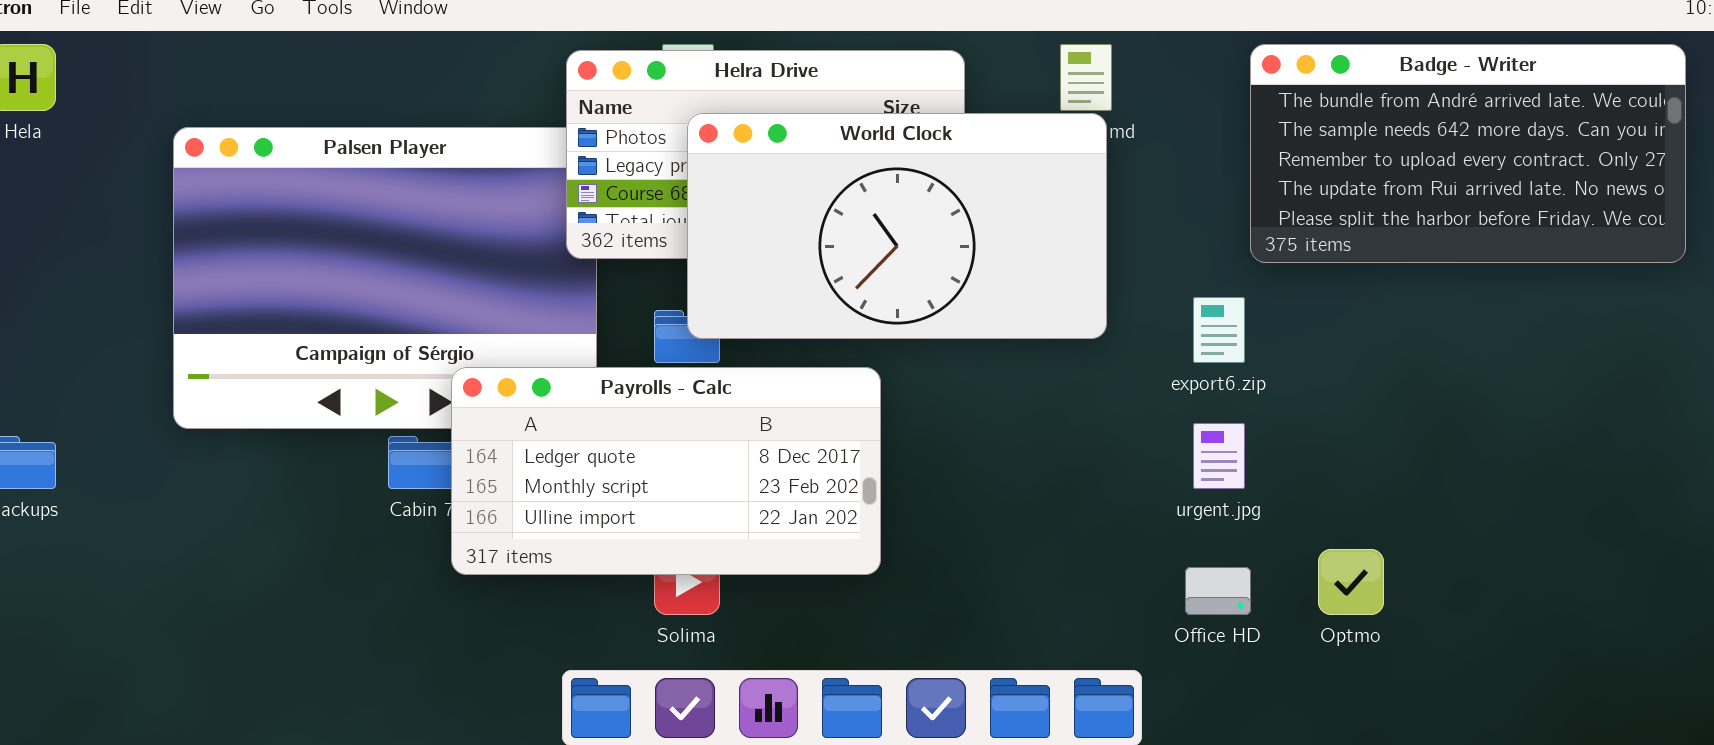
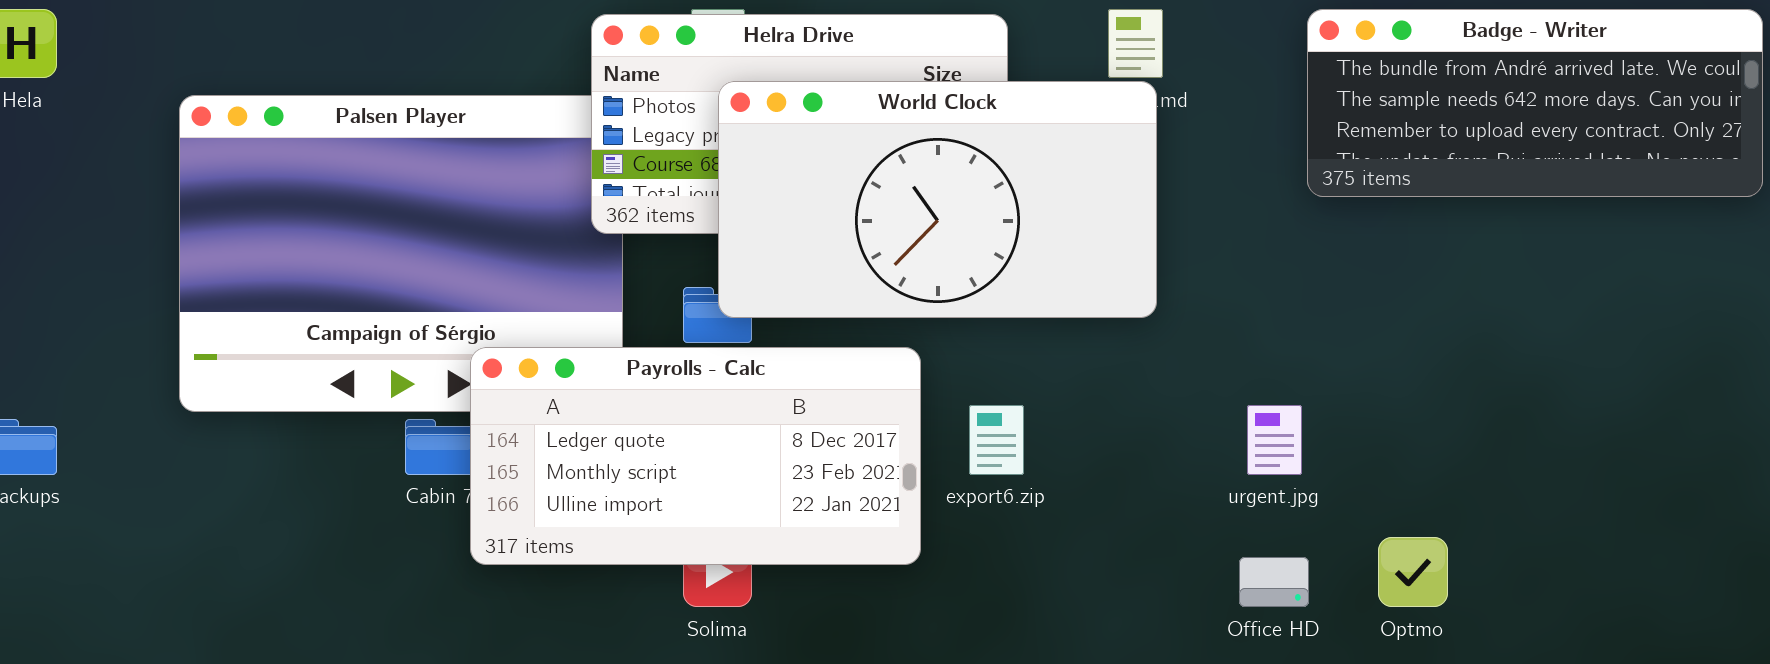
Badge - Writer: [1250,44,1686,263] -> [1307,9,1763,197], resized
export6.zip: [1193,297,1245,363] -> [969,405,1024,475], moved

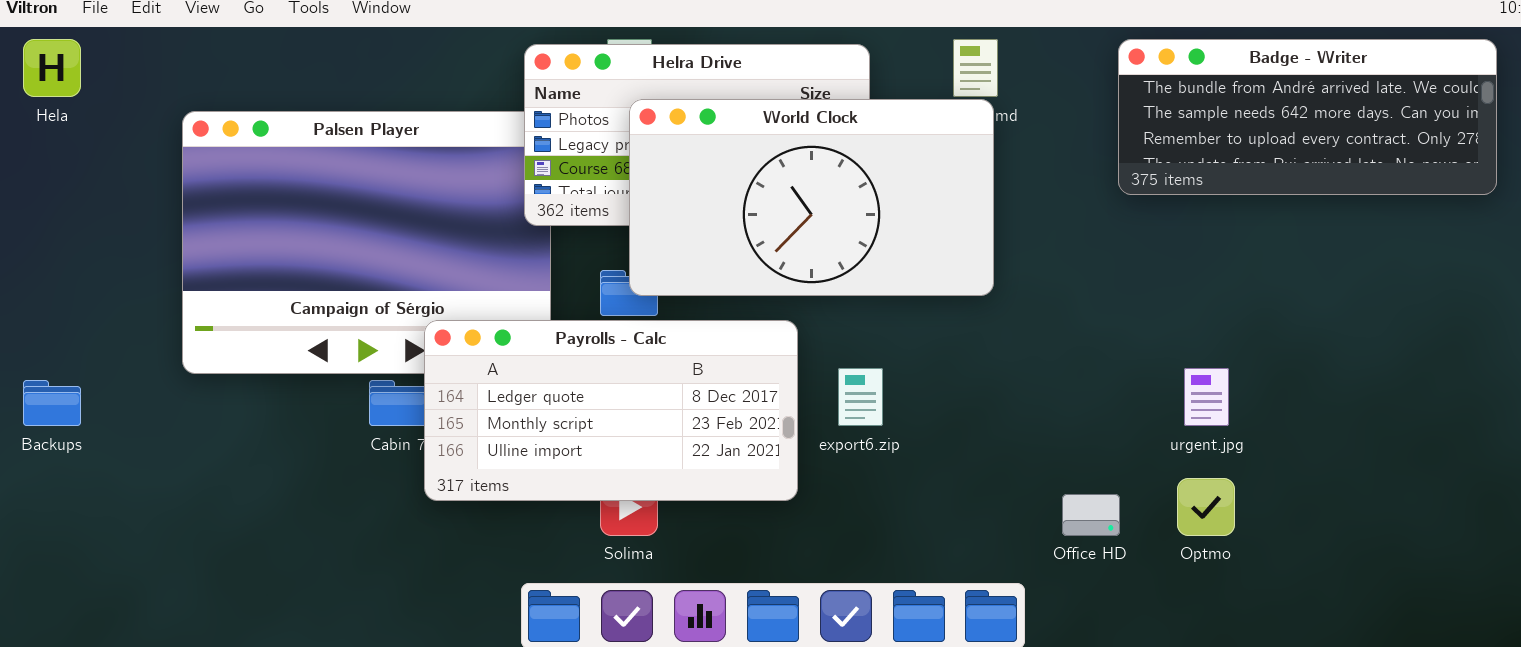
urgent.jpg: [1247,405,1302,475] -> [1184,368,1229,426], moved

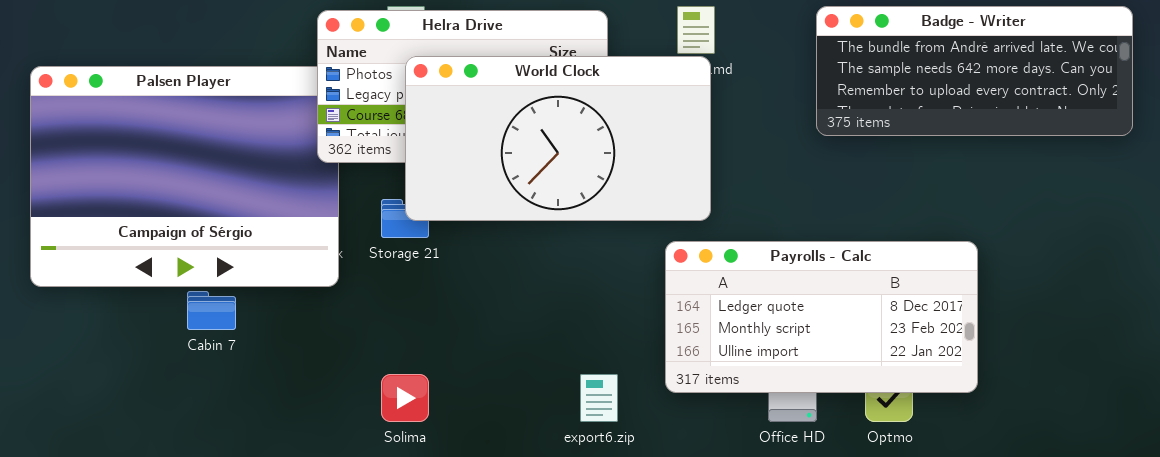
Payrolls - Calc: [424,320,798,501] -> [665,241,978,393], moved
export6.zip: [838,368,883,426] -> [580,374,618,422], moved

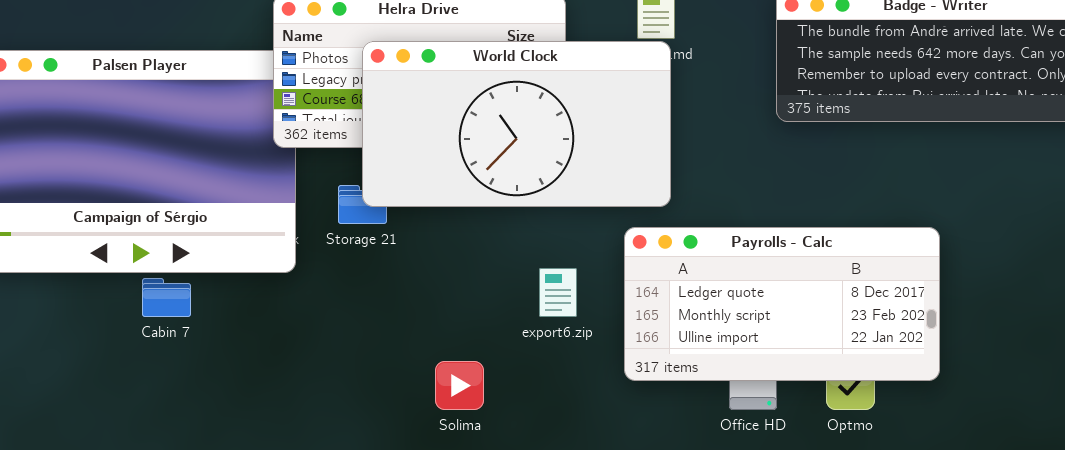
Solima: [381,374,429,422] -> [435,361,484,410], moved
export6.zip: [580,374,618,422] -> [539,268,577,317], moved

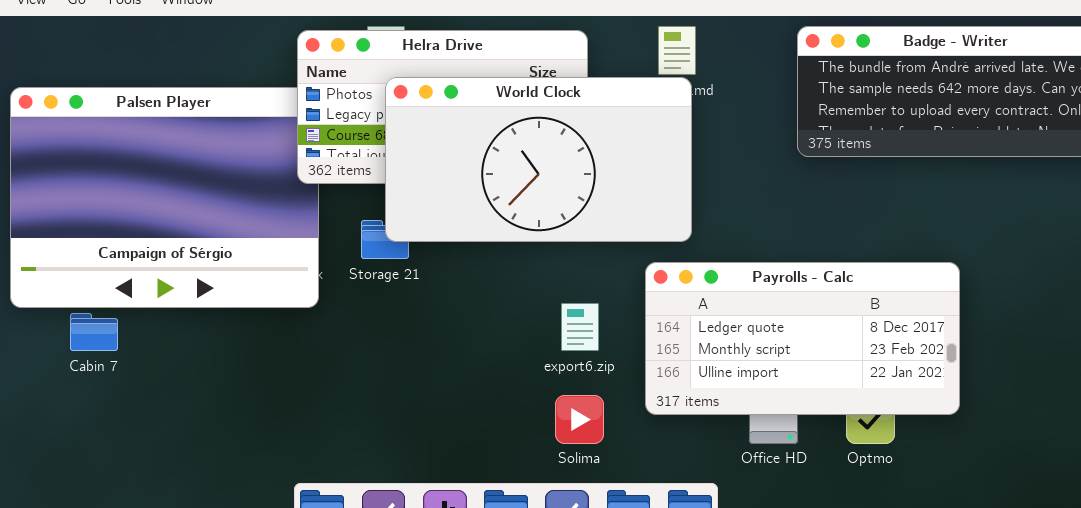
Cabin 7: [142,278,191,317] -> [70,313,118,351], moved
Solima: [435,361,484,410] -> [555,395,604,444], moved

